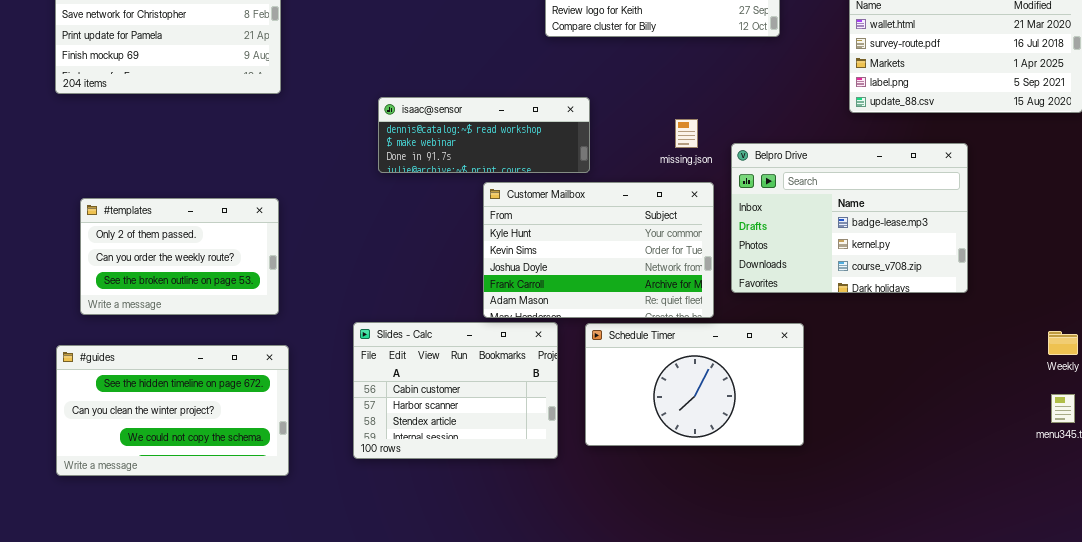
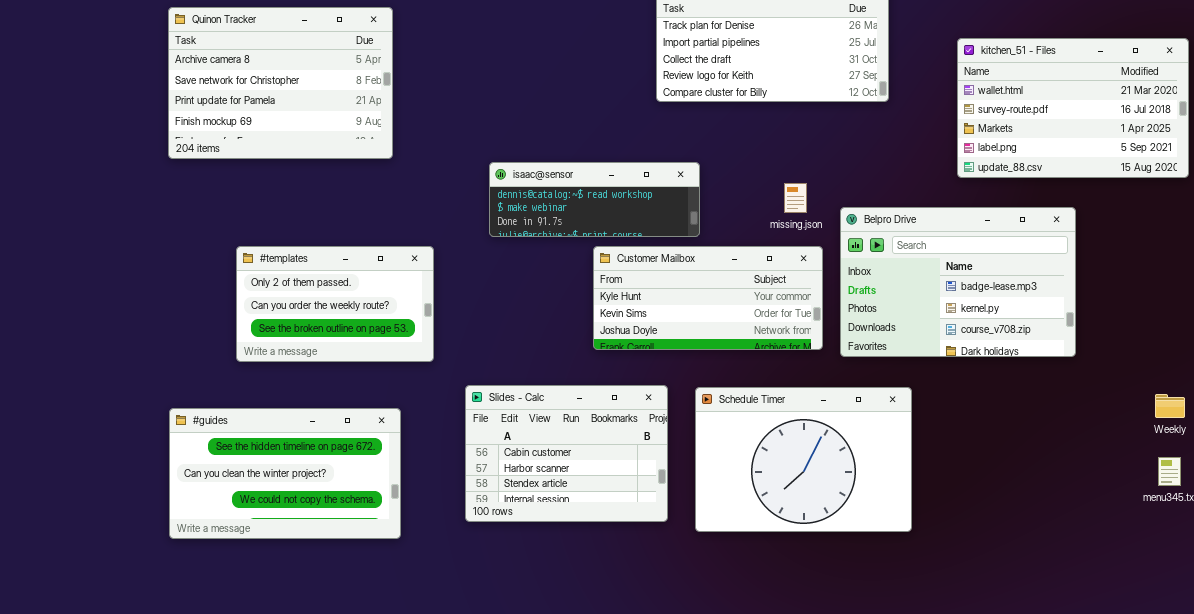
Customer Mailbox: [483,182,714,318] -> [593,246,823,350], resized
#templates: [80,198,279,315] -> [236,246,434,362], moved
Schedule Timer: [585,323,804,446] -> [695,387,912,532], resized

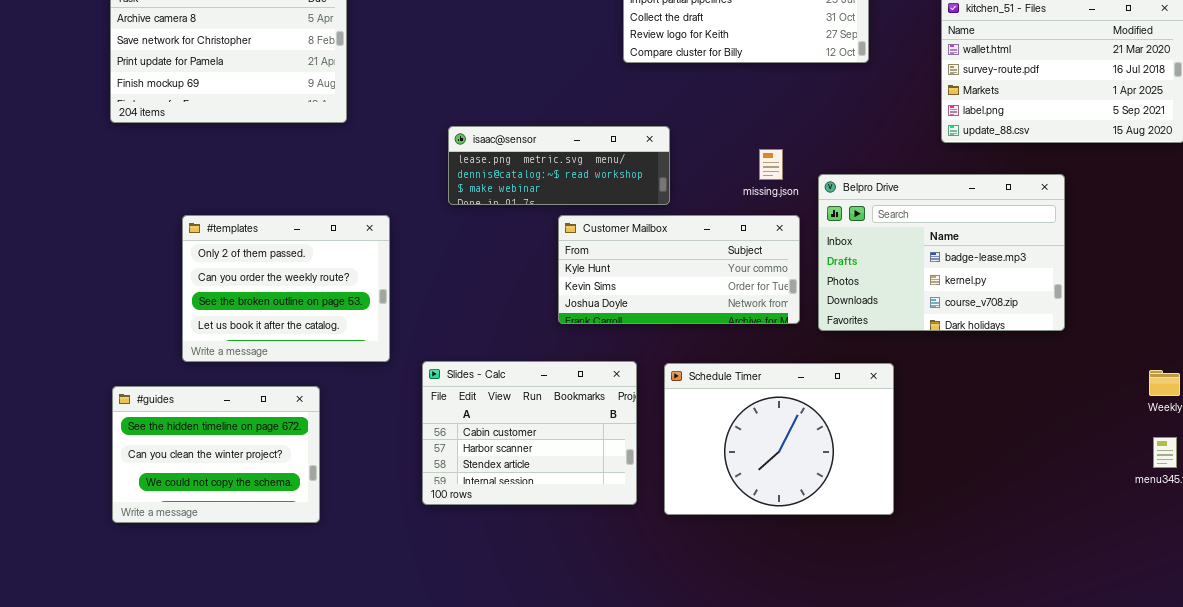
isaac@sensor: [489,162,700,237] -> [448,126,670,205], scrolled up 1 row
#templates: [236,246,434,362] -> [182,215,390,362], resized
#guides: [169,408,401,539] -> [112,386,320,523], resized

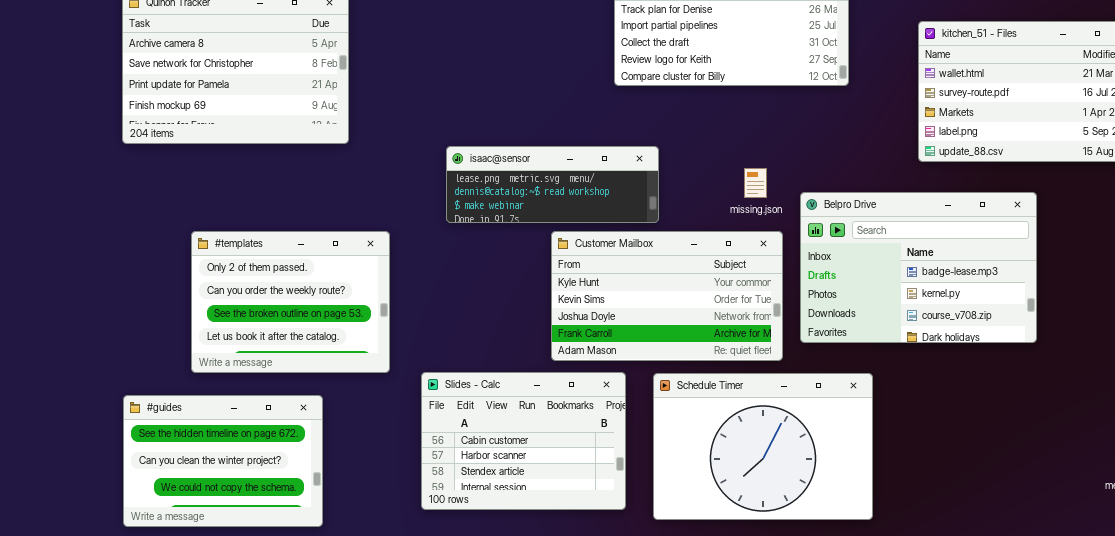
Customer Mailbox: [558,215,800,324] -> [551,231,783,361], resized

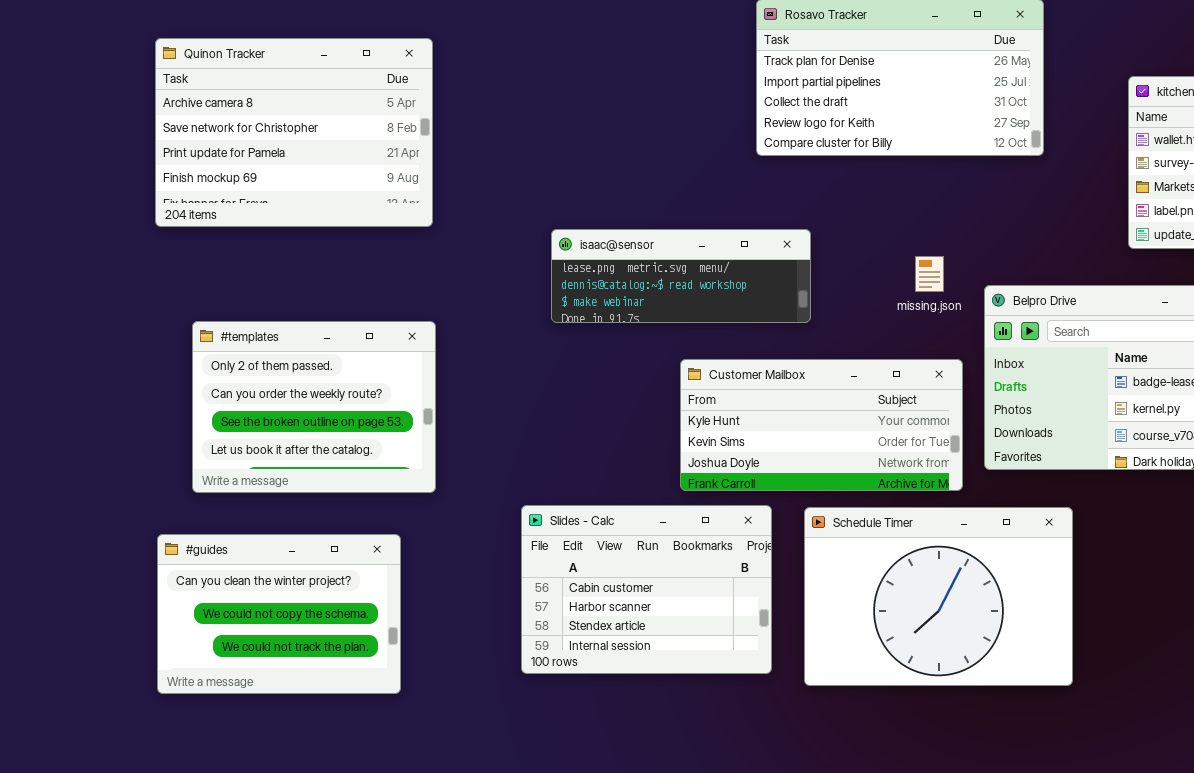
#templates: [191,231,390,373] -> [192,321,436,493], moved
Customer Mailbox: [551,231,783,361] -> [680,359,963,491], resized
#guides: [123,395,323,527] -> [157,534,401,694], scrolled down 1 row

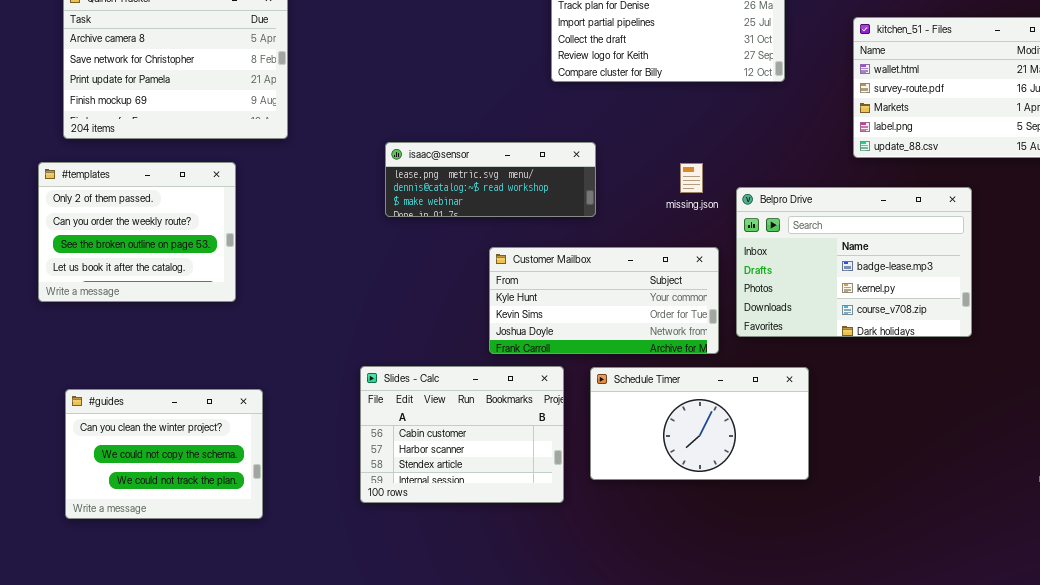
#templates: [192,321,436,493] -> [38,162,236,302], moved
Schedule Timer: [804,507,1073,686] -> [590,367,809,480], resized

